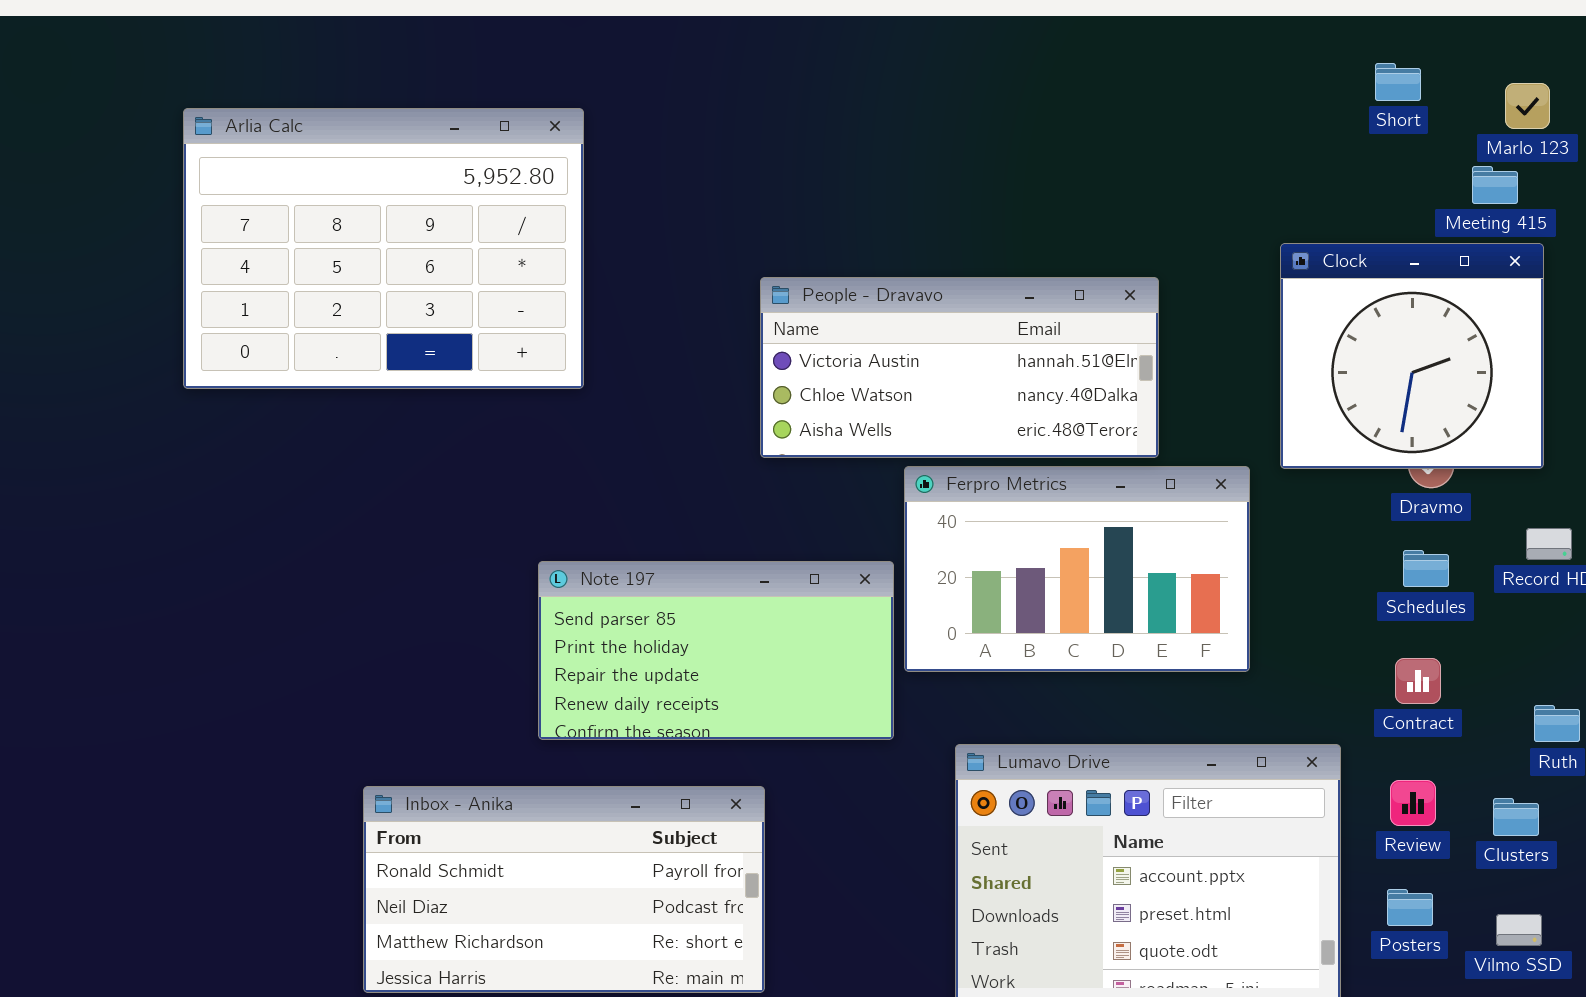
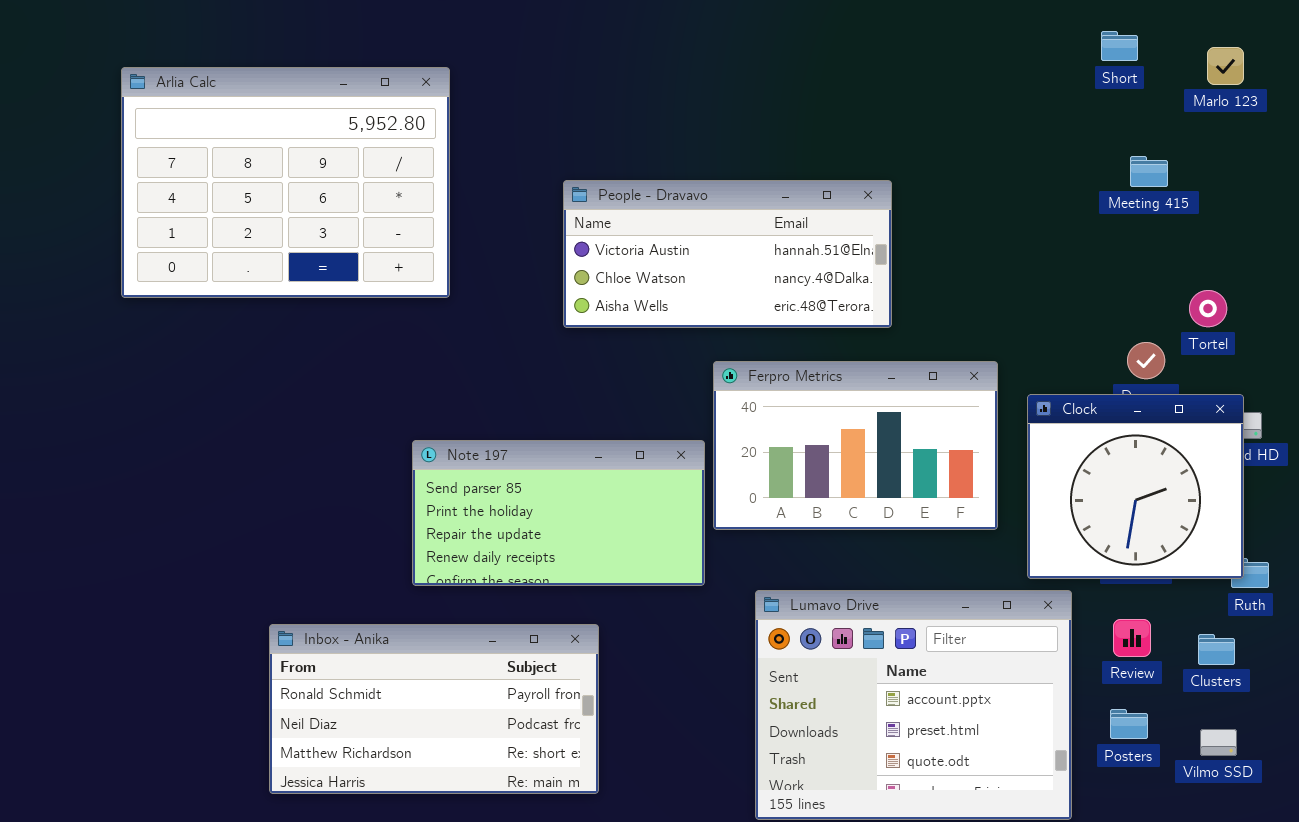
Meeting 415: [1472,166,1518,204] -> [1130,156,1168,187], moved
Clock: [1280,243,1544,469] -> [1027,394,1244,579], moved
People - Dravavo: [760,277,1159,458] -> [563,180,892,328], moved

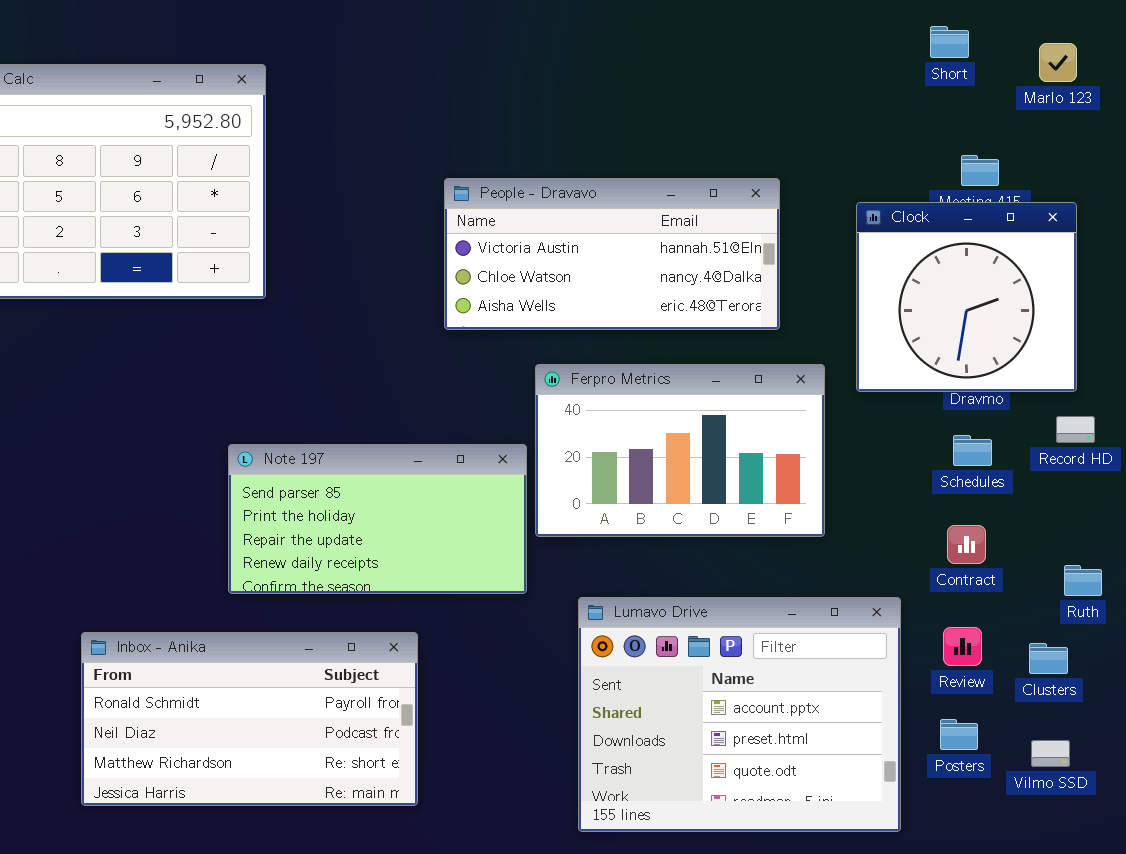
People - Dravavo: [563,180,892,328] -> [444,178,780,330], moved
Clock: [1027,394,1244,579] -> [856,202,1077,392], moved

